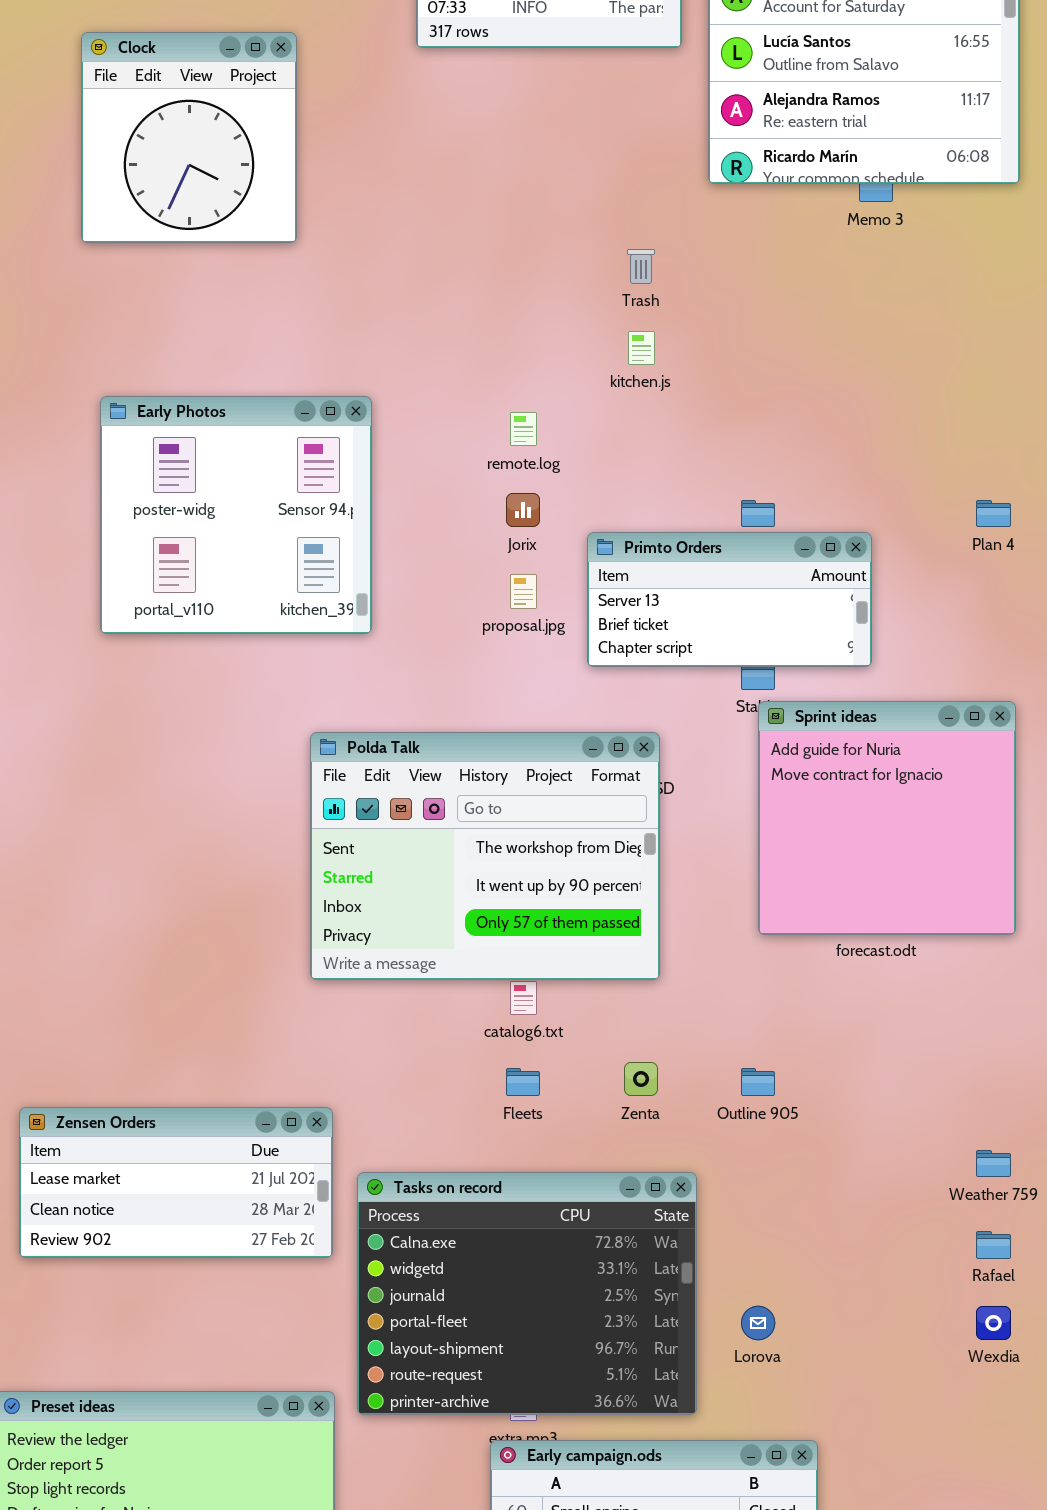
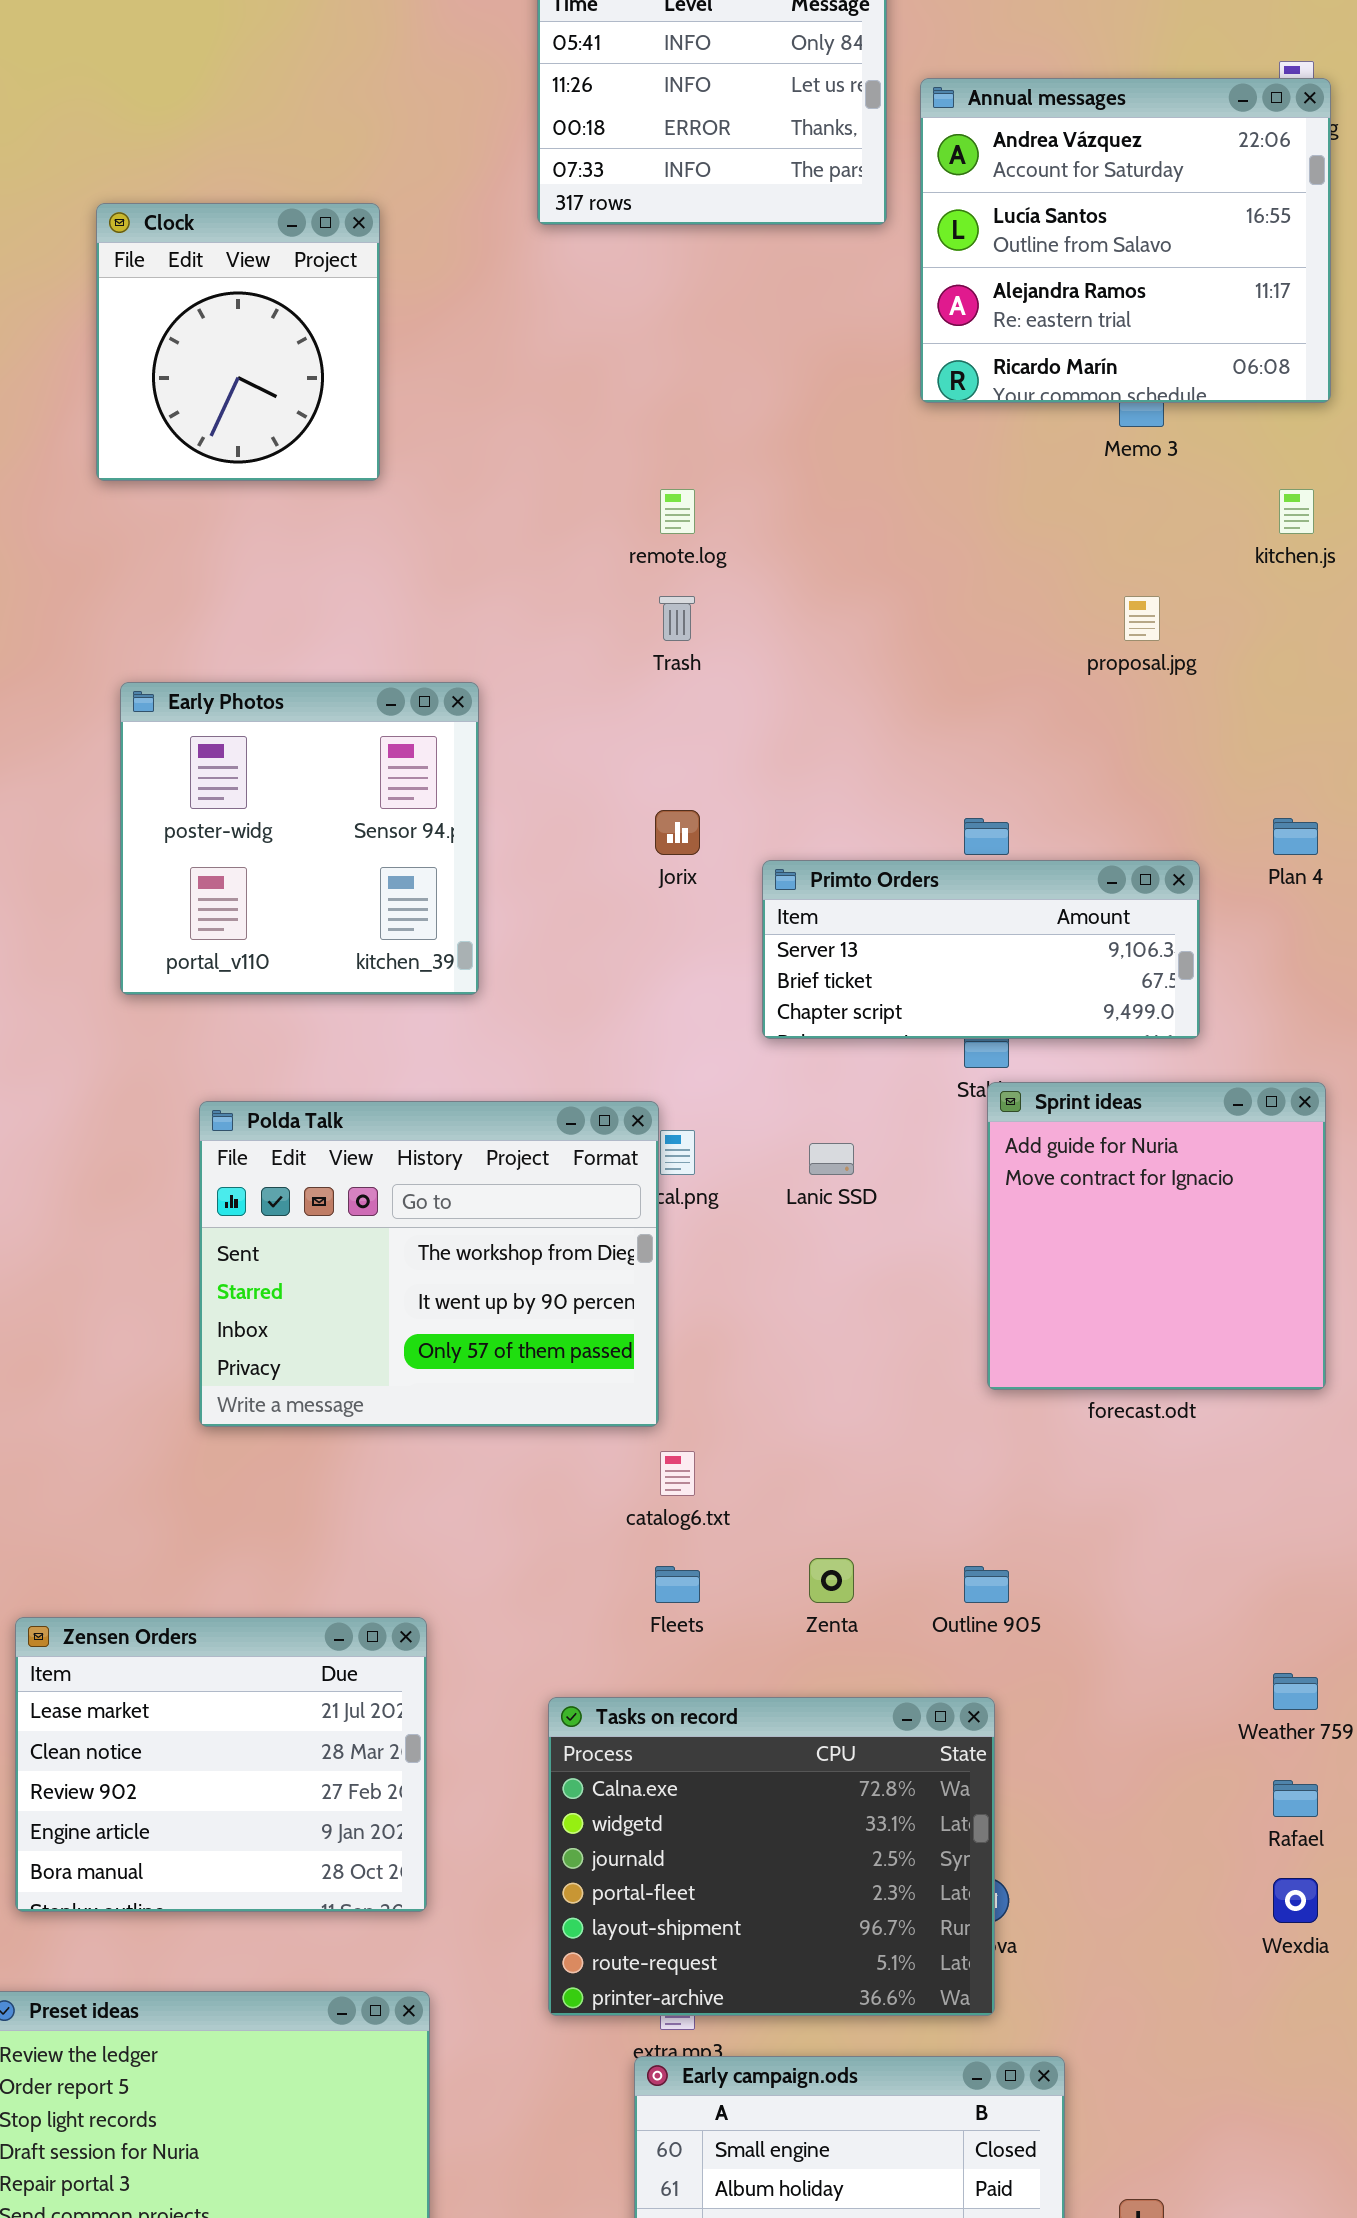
Trash: [627,249,655,284] -> [659,596,695,641], moved
kitchen.js: [628,331,655,365] -> [1279,489,1314,534], moved
remote.log: [510,412,537,446] -> [660,489,695,534], moved
Primto Orders: [587,532,872,667] -> [762,860,1200,1039], resized
proposal.jpg: [510,574,537,609] -> [1124,596,1160,641], moved
Polda Talk: [310,732,660,980] -> [199,1101,659,1427], moved
Zensen Orders: [19,1107,333,1258] -> [15,1617,427,1912], resized
Tasks on record: [357,1172,697,1415] -> [548,1697,995,2016], moved

